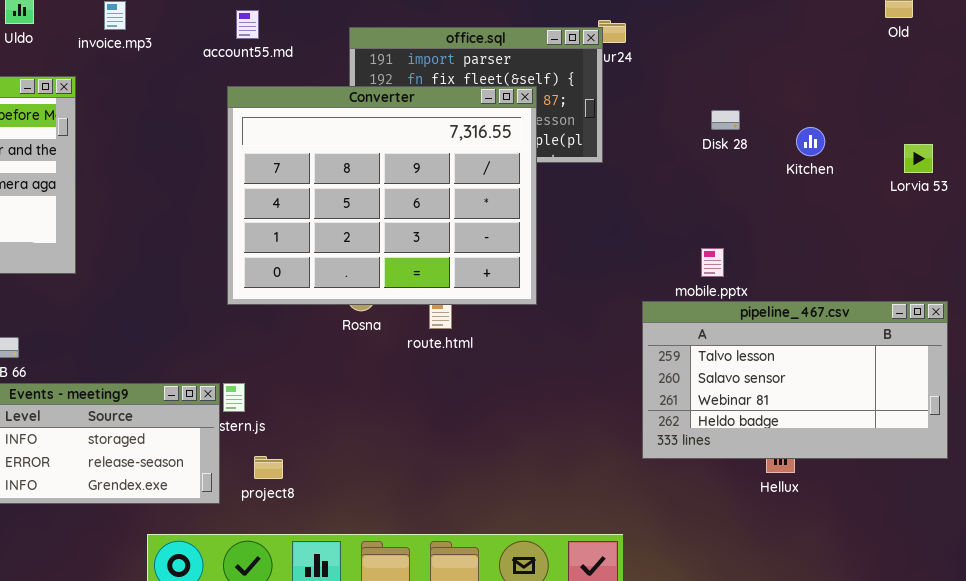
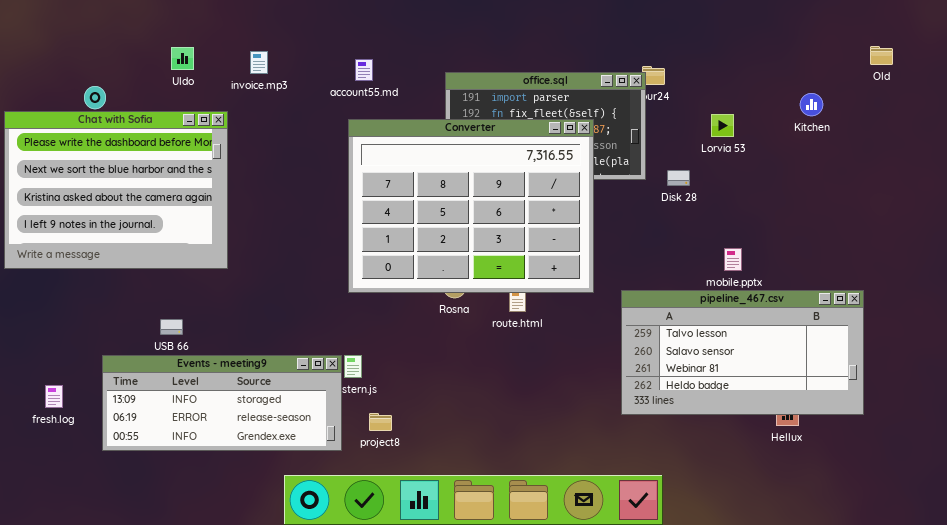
Disk 28: [711,110,740,130] -> [667,170,690,186], moved
Kitchen: [796,127,825,156] -> [800,93,823,116], moved
Lorvia 53: [904,144,933,173] -> [711,114,734,137], moved
pipeline_467.csv: [642,301,948,459] -> [621,290,864,415], moved

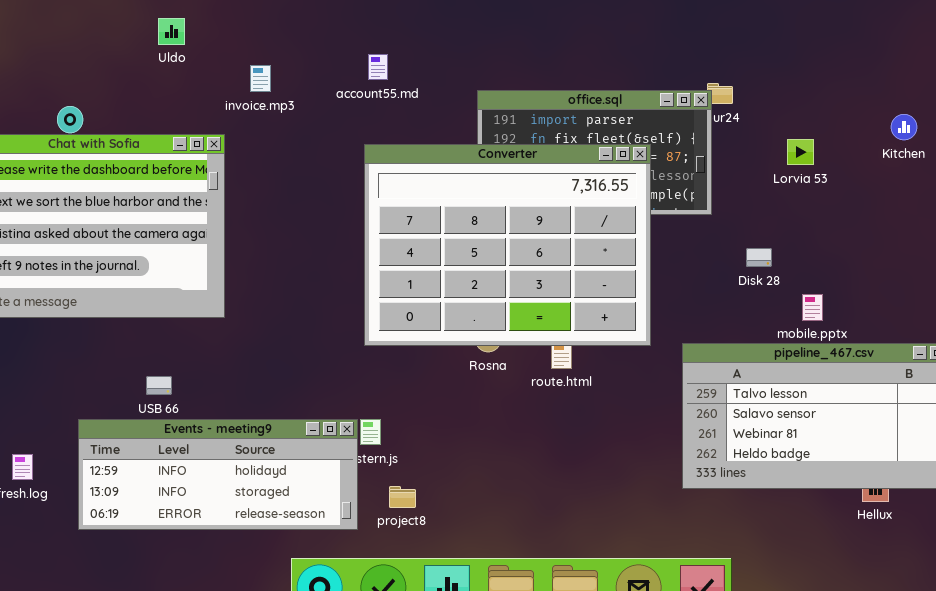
Uldo: [171,47,194,70] -> [158,18,185,45], moved
account55.md: [355,59,373,81] -> [368,54,388,80], moved
Disk 28: [667,170,690,186] -> [746,248,772,267], moved
Events - meeting9: [102,355,342,451] -> [78,419,358,530], scrolled up 1 row

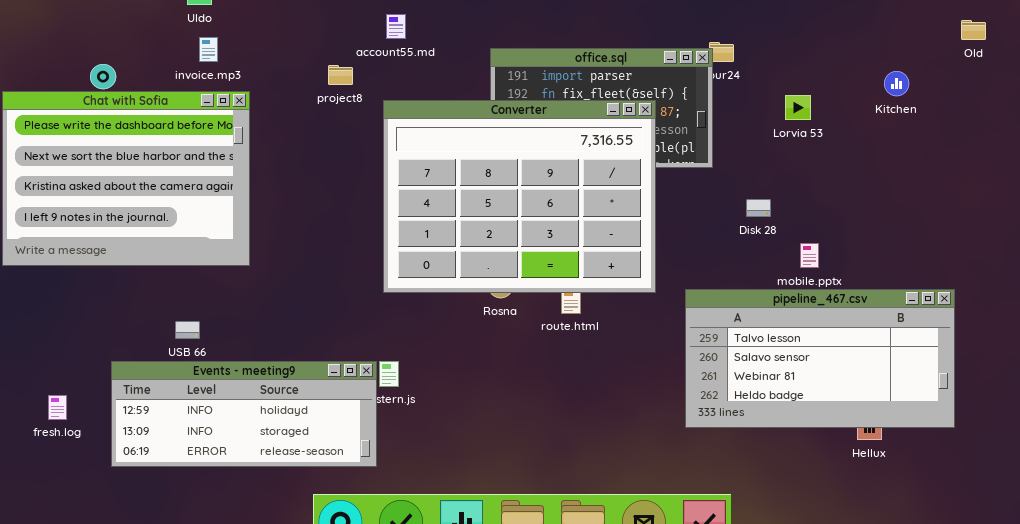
invoice.mp3: [250,65,271,92] -> [199,37,218,62], moved
project8: [389,486,416,508] -> [328,65,353,85], moved

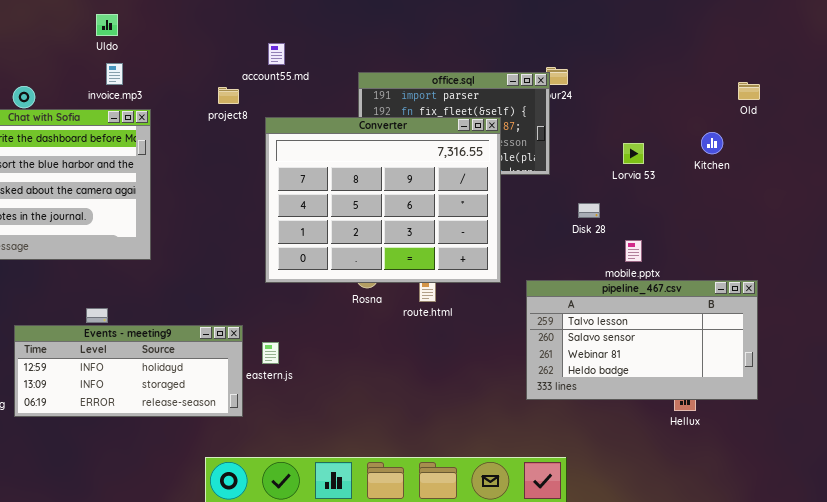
Old: [961,20,986,40] -> [738,82,760,100], moved
Kitchen: [884,71,909,96] -> [701,132,723,154], moved
Lorvia 53: [785,95,811,120] -> [623,143,644,164], moved
Events - meeting9: [111,361,377,467] -> [14,325,243,417], moved

